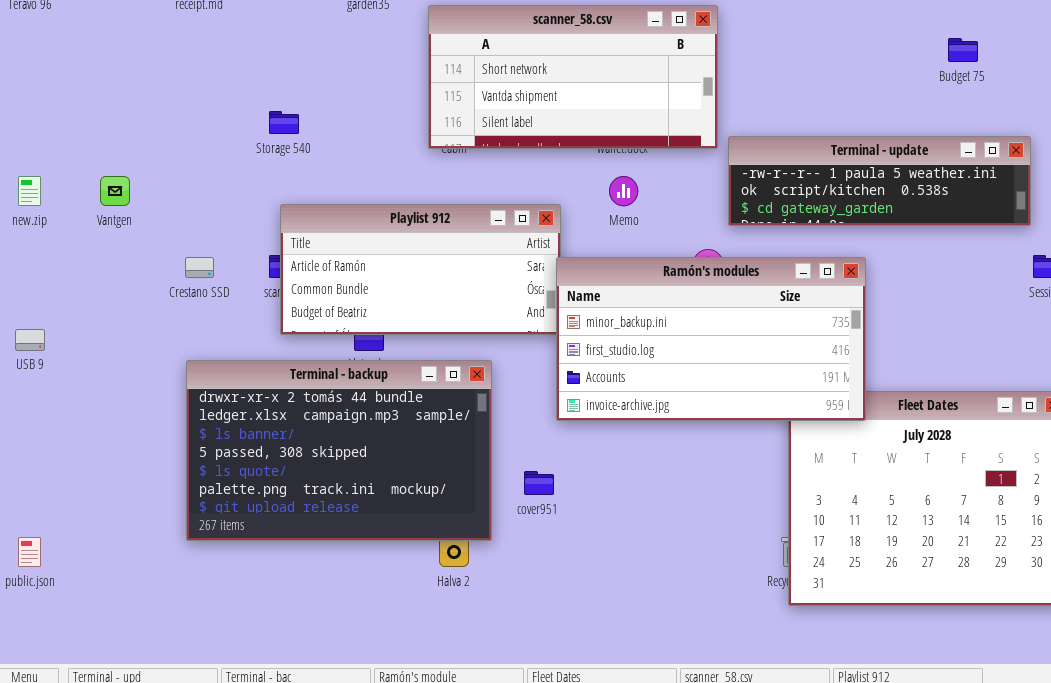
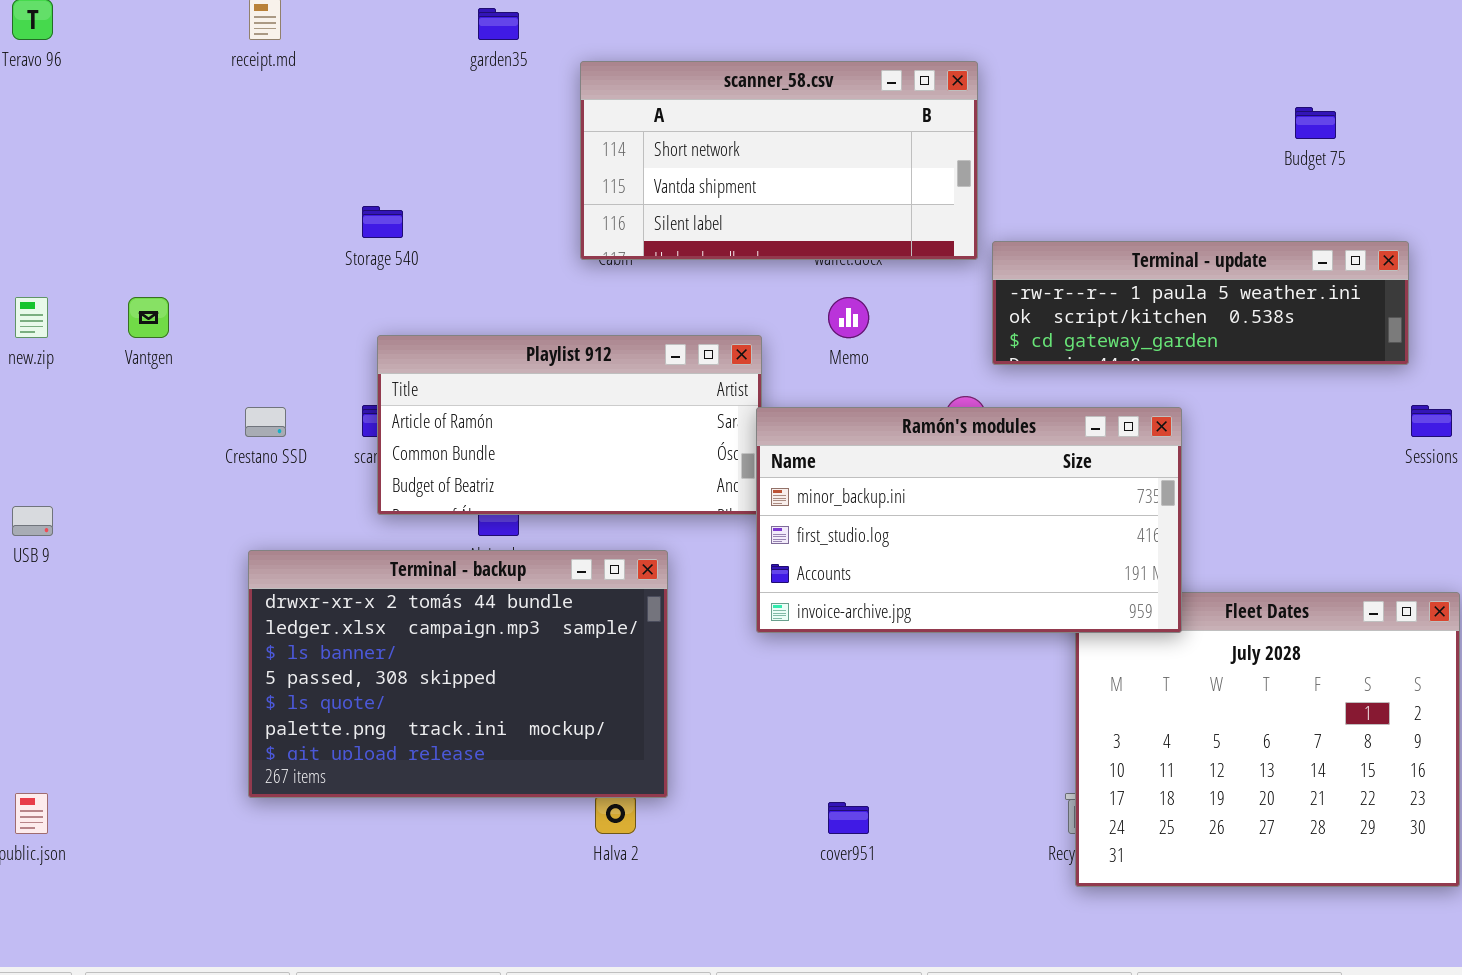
cover951: [524,471,554,495] -> [828,802,869,834], moved

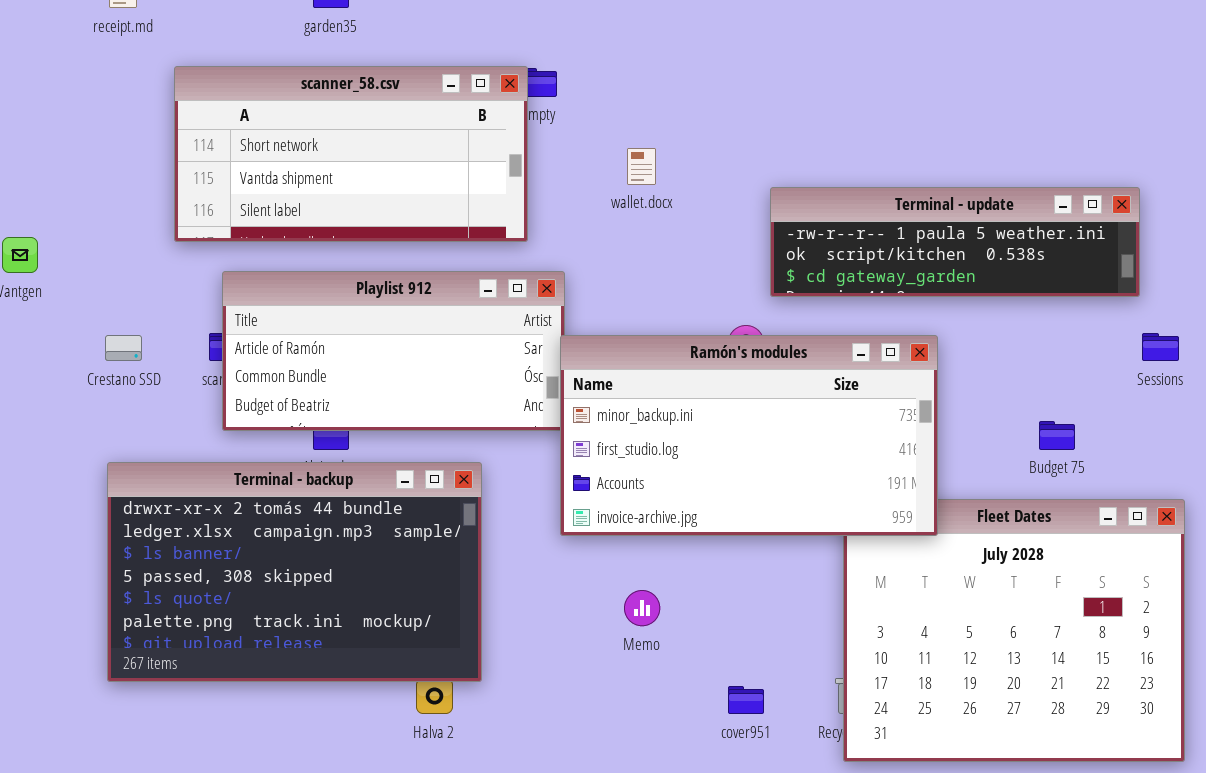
scanner_58.csv: [580,61,978,260] -> [174,66,528,242], moved
Budget 75: [1295,107,1336,139] -> [1039,421,1075,450], moved
Memo: [828,297,869,338] -> [624,590,660,626], moved
cover951: [828,802,869,834] -> [728,686,764,714], moved

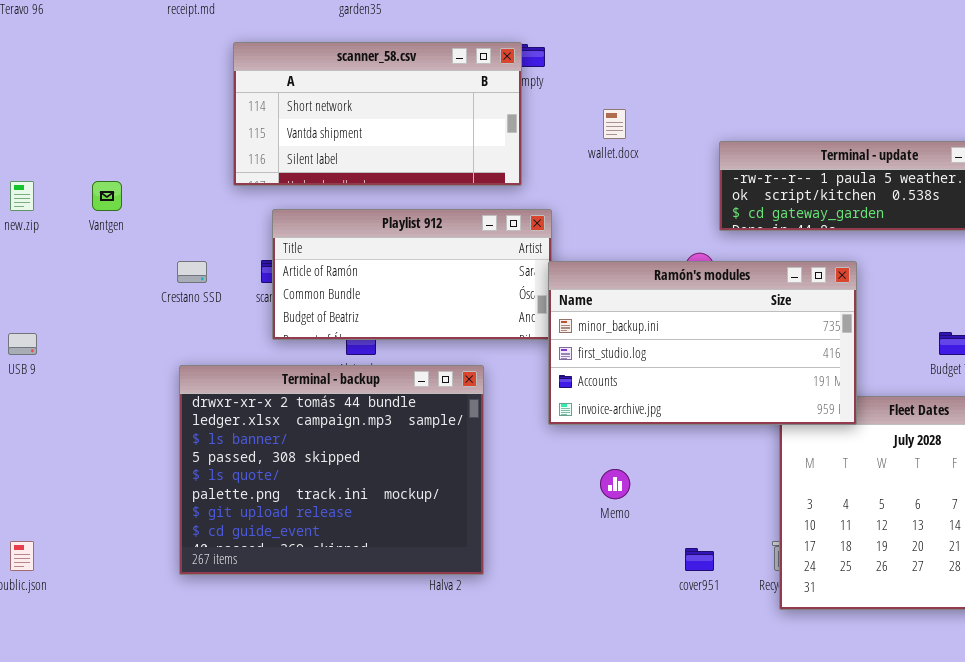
Terminal - backup: [107,462,482,682] -> [179,365,484,575], resized

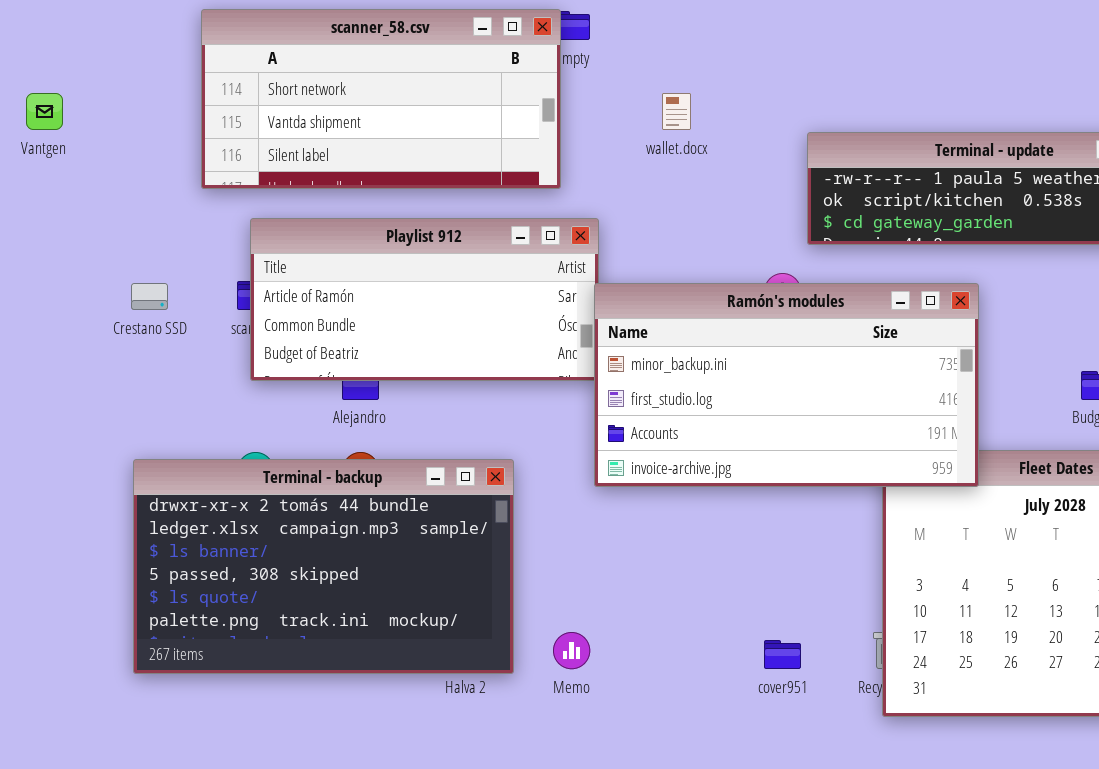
Vantgen: [92,181,122,211] -> [26,93,63,130], moved
Terminal - backup: [179,365,484,575] -> [133,459,514,674], resized
Memo: [600,469,630,499] -> [553,632,590,669], moved

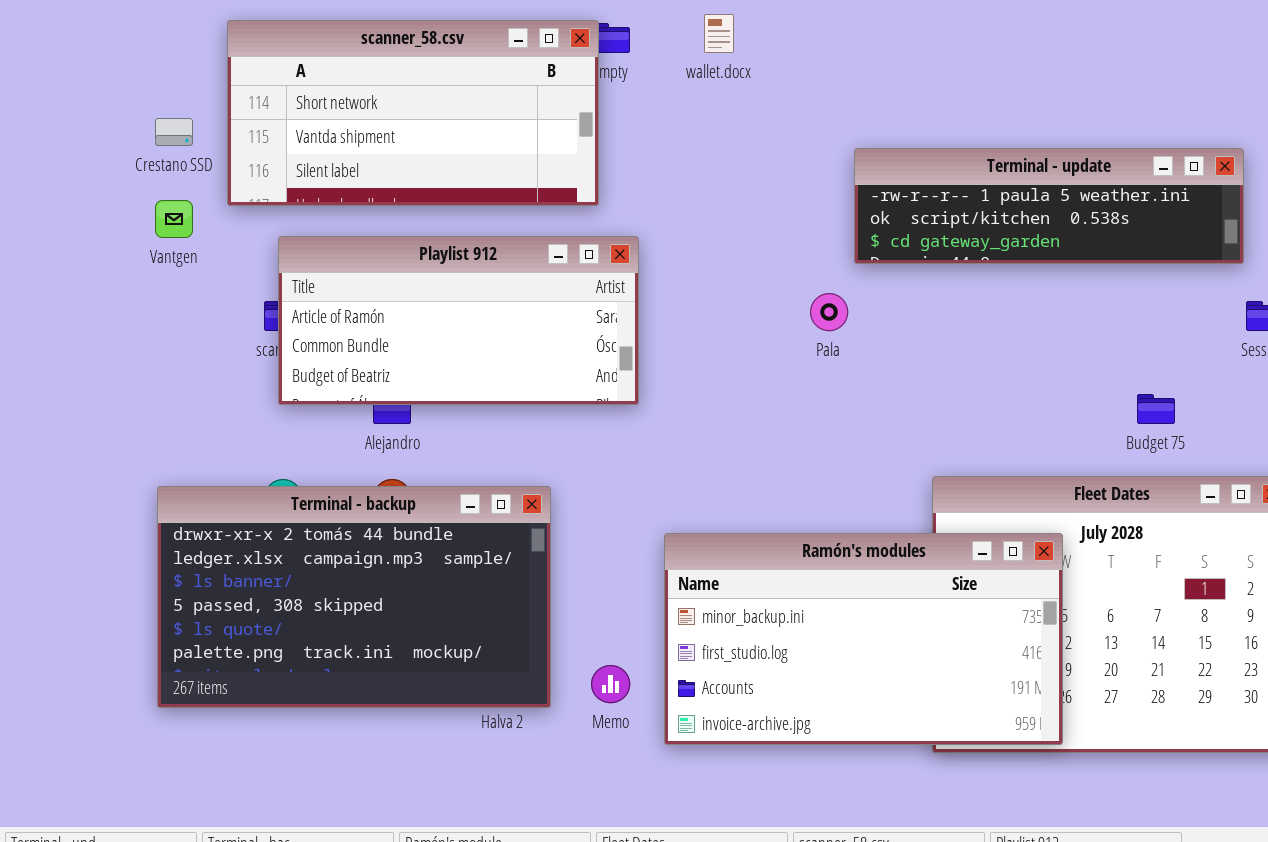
Vantgen: [26,93,63,130] -> [155,200,193,238], moved
wallet.docx: [662,93,691,130] -> [704,14,734,53], moved
Crestano SSD: [131,283,168,310] -> [155,118,193,146], moved
Ramón's modules: [594,283,979,487] -> [664,533,1063,745], moved

